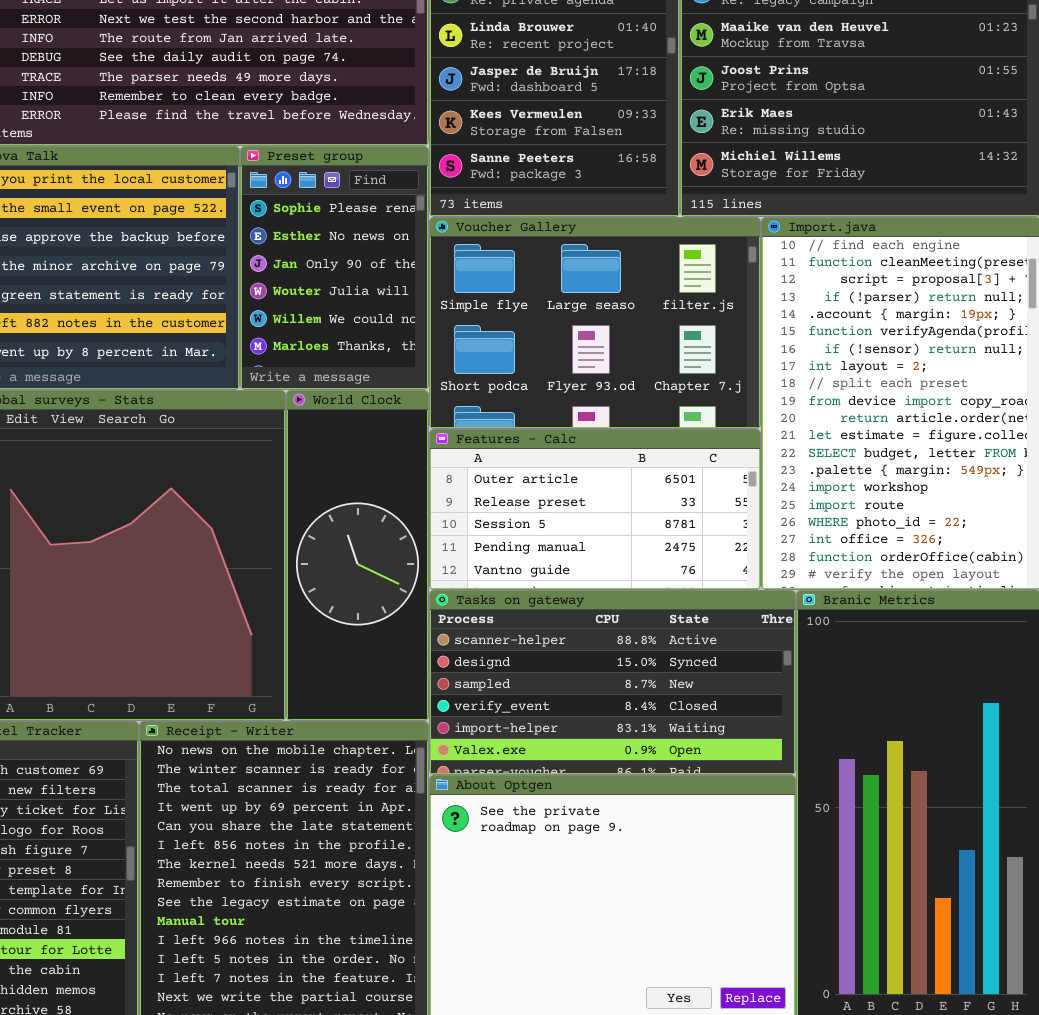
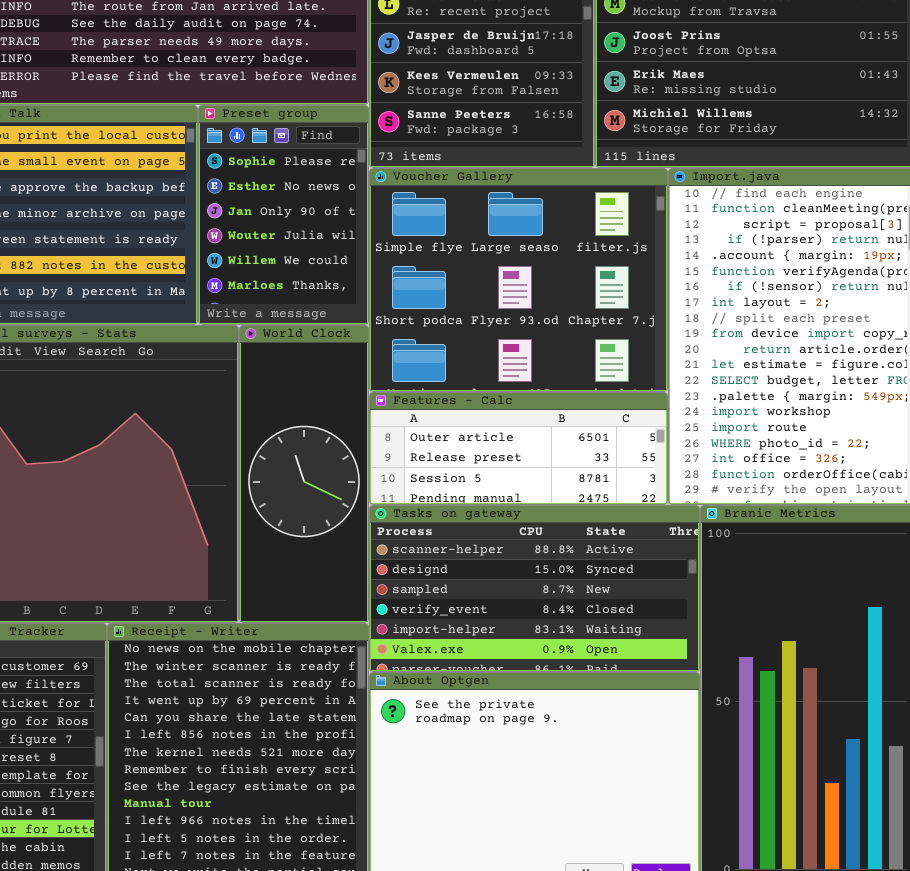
Voucher Gallery: [429,217,761,429] -> [369,168,668,392], resized
Features - Calc: [429,429,761,590] -> [369,392,668,505], resized

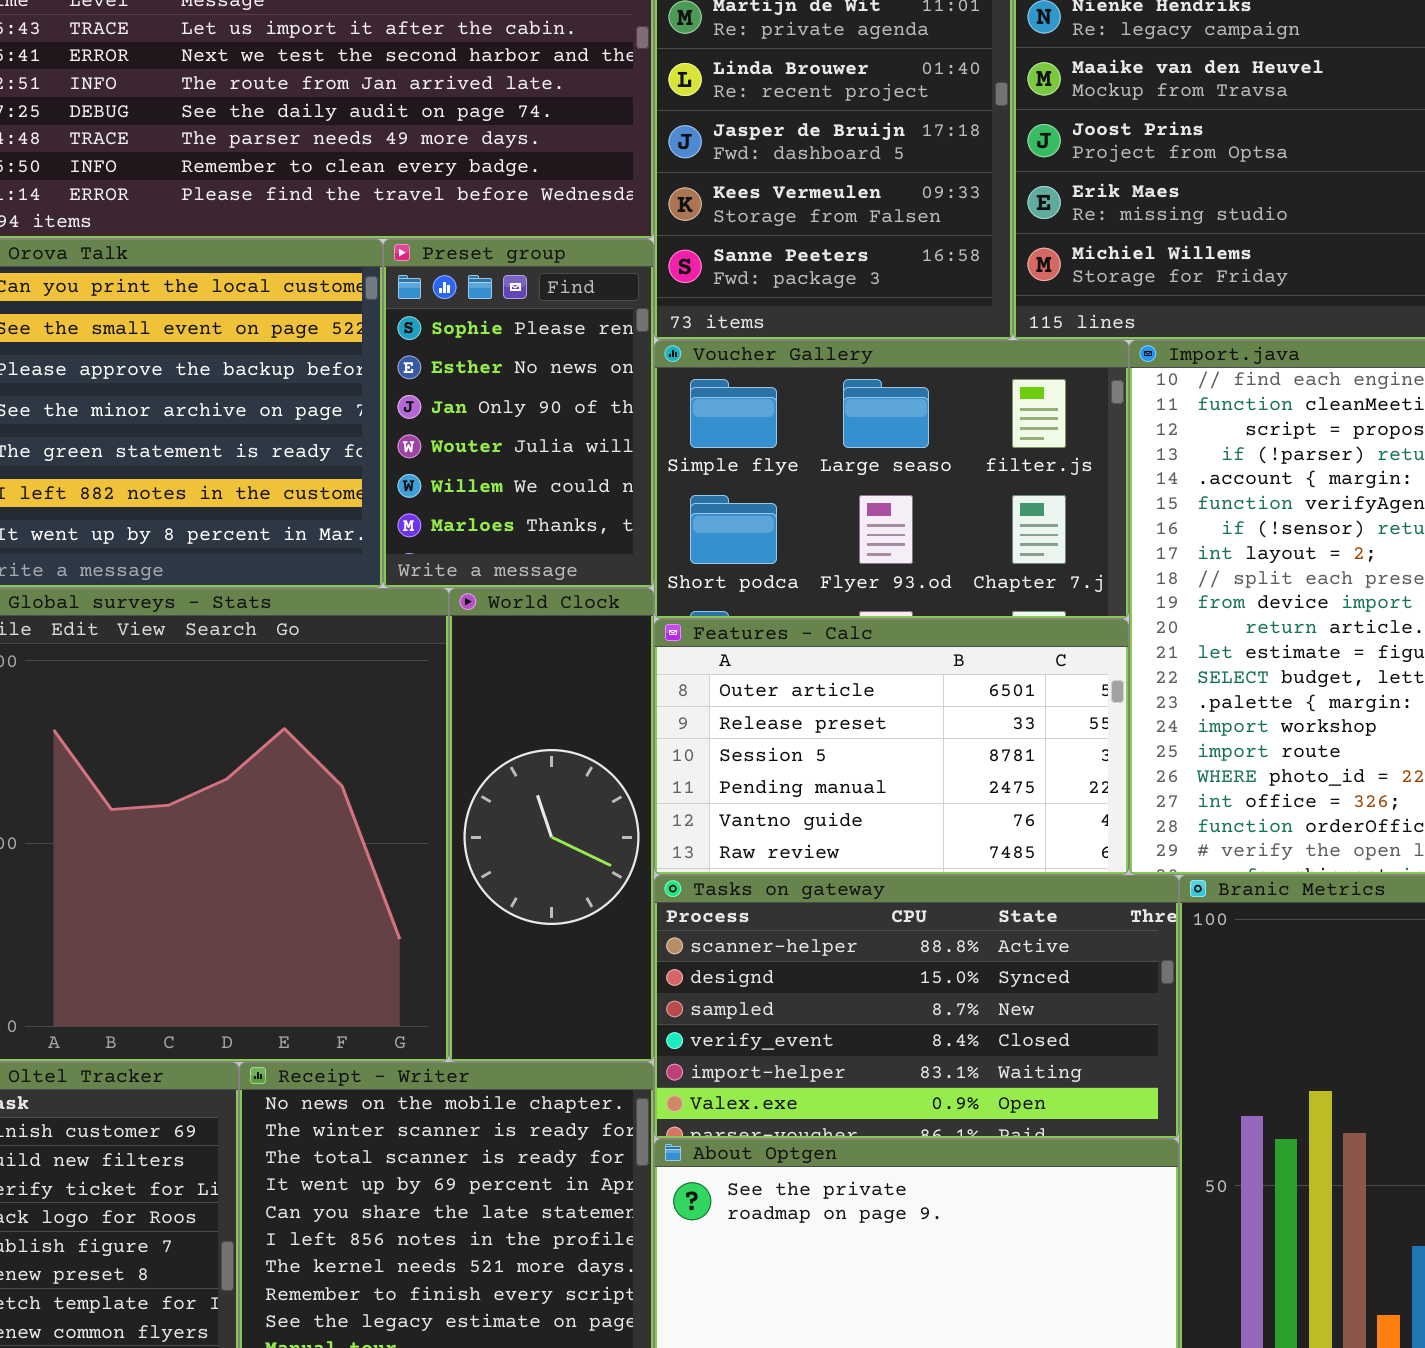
Voucher Gallery: [369,168,668,392] -> [654,340,1129,619], resized
Features - Calc: [369,392,668,505] -> [654,619,1129,875], resized

